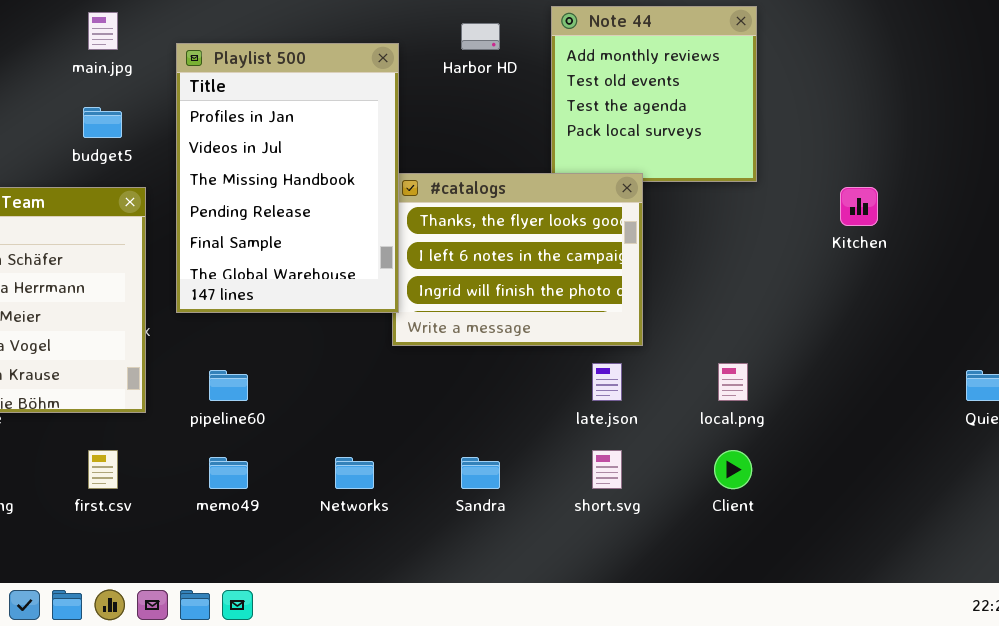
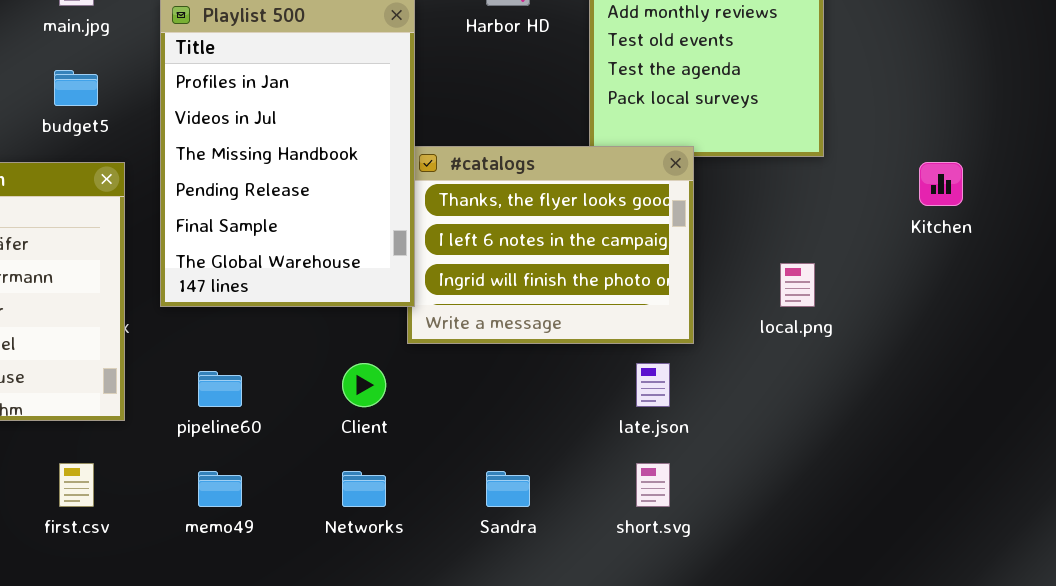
local.png: [718,363,748,401] -> [780,263,815,307], moved
Client: [714,450,752,489] -> [342,363,386,407], moved

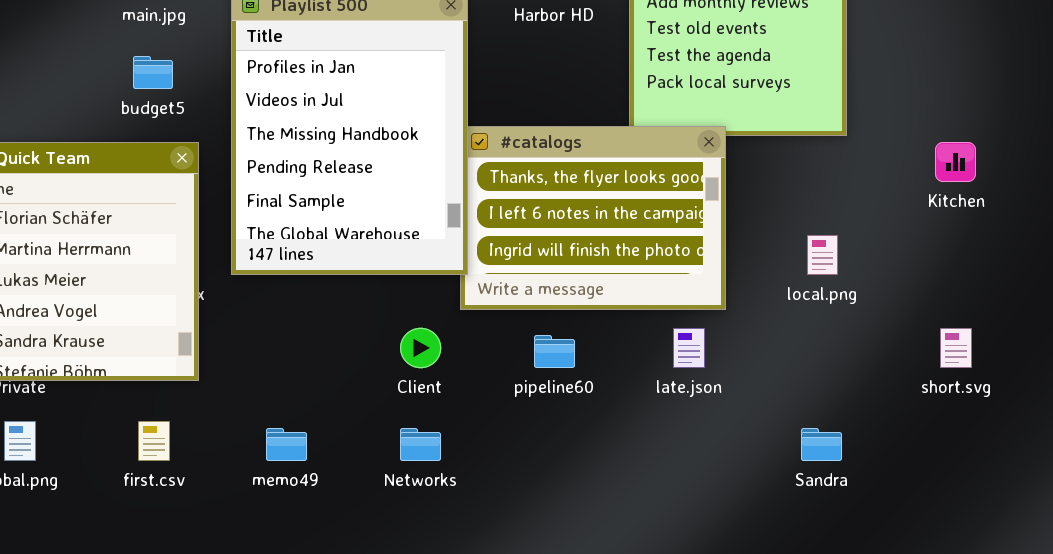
pipeline60: [198,371,242,407] -> [534,335,575,368], moved
short.svg: [636,463,670,507] -> [940,328,972,368], moved
Sandra: [486,471,530,507] -> [801,428,842,461], moved

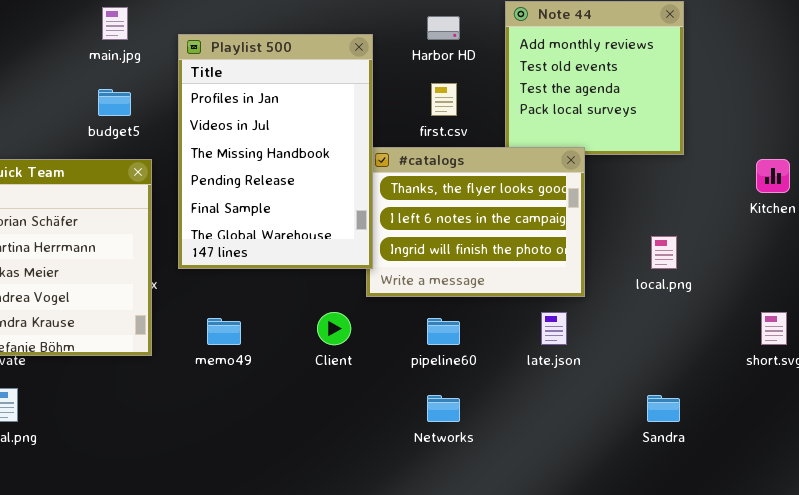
first.csv: [138,421,170,461] -> [431,83,457,116], moved
memo49: [266,428,307,461] -> [207,318,241,345], moved
Networks: [400,428,441,461] -> [427,395,460,422], moved

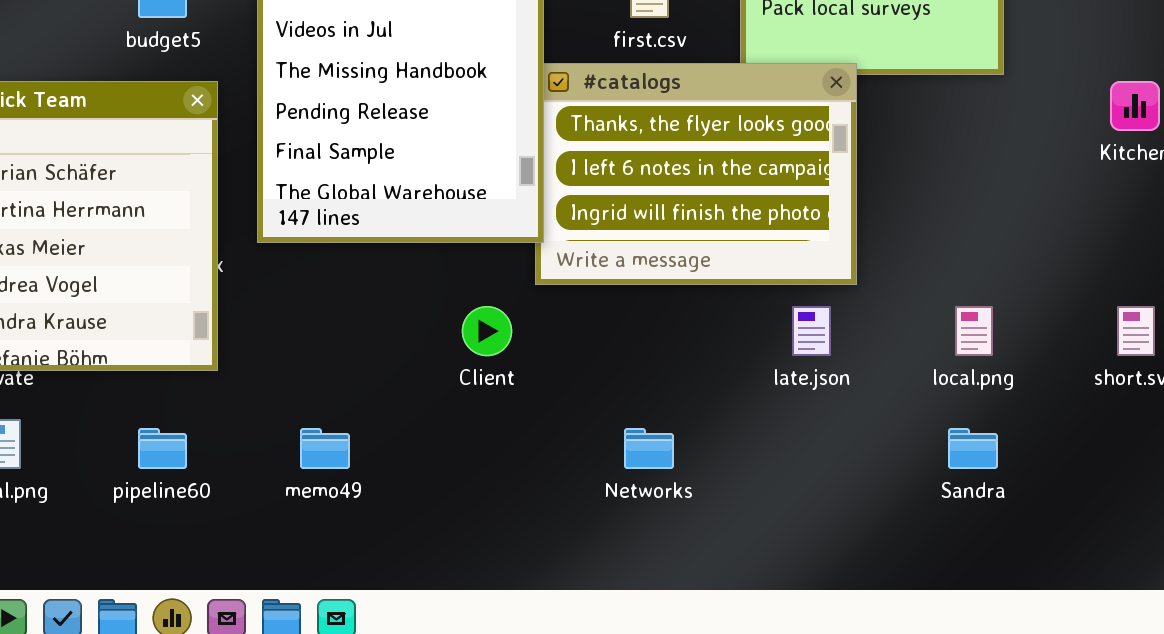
local.png: [651,236,677,269] -> [955,306,993,356], moved
memo49: [207,318,241,345] -> [300,428,350,469], moved
pipeline60: [427,318,460,345] -> [138,428,187,469], moved

